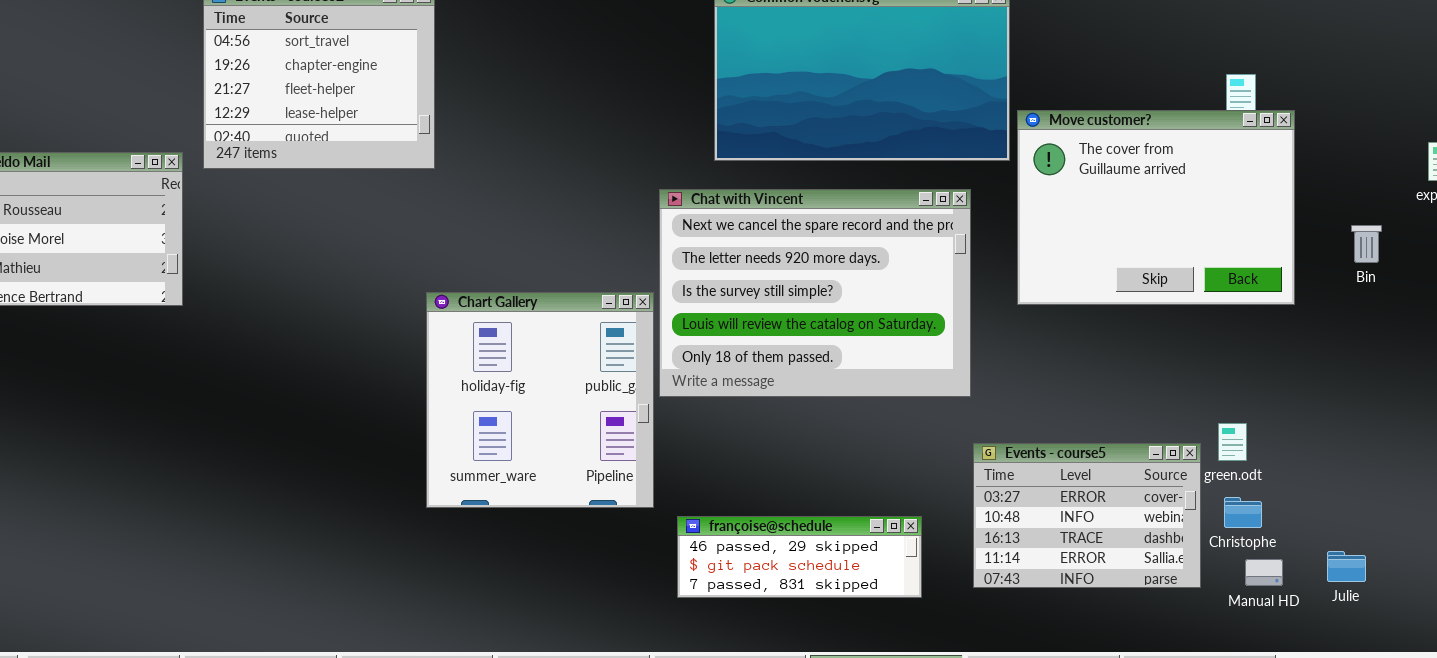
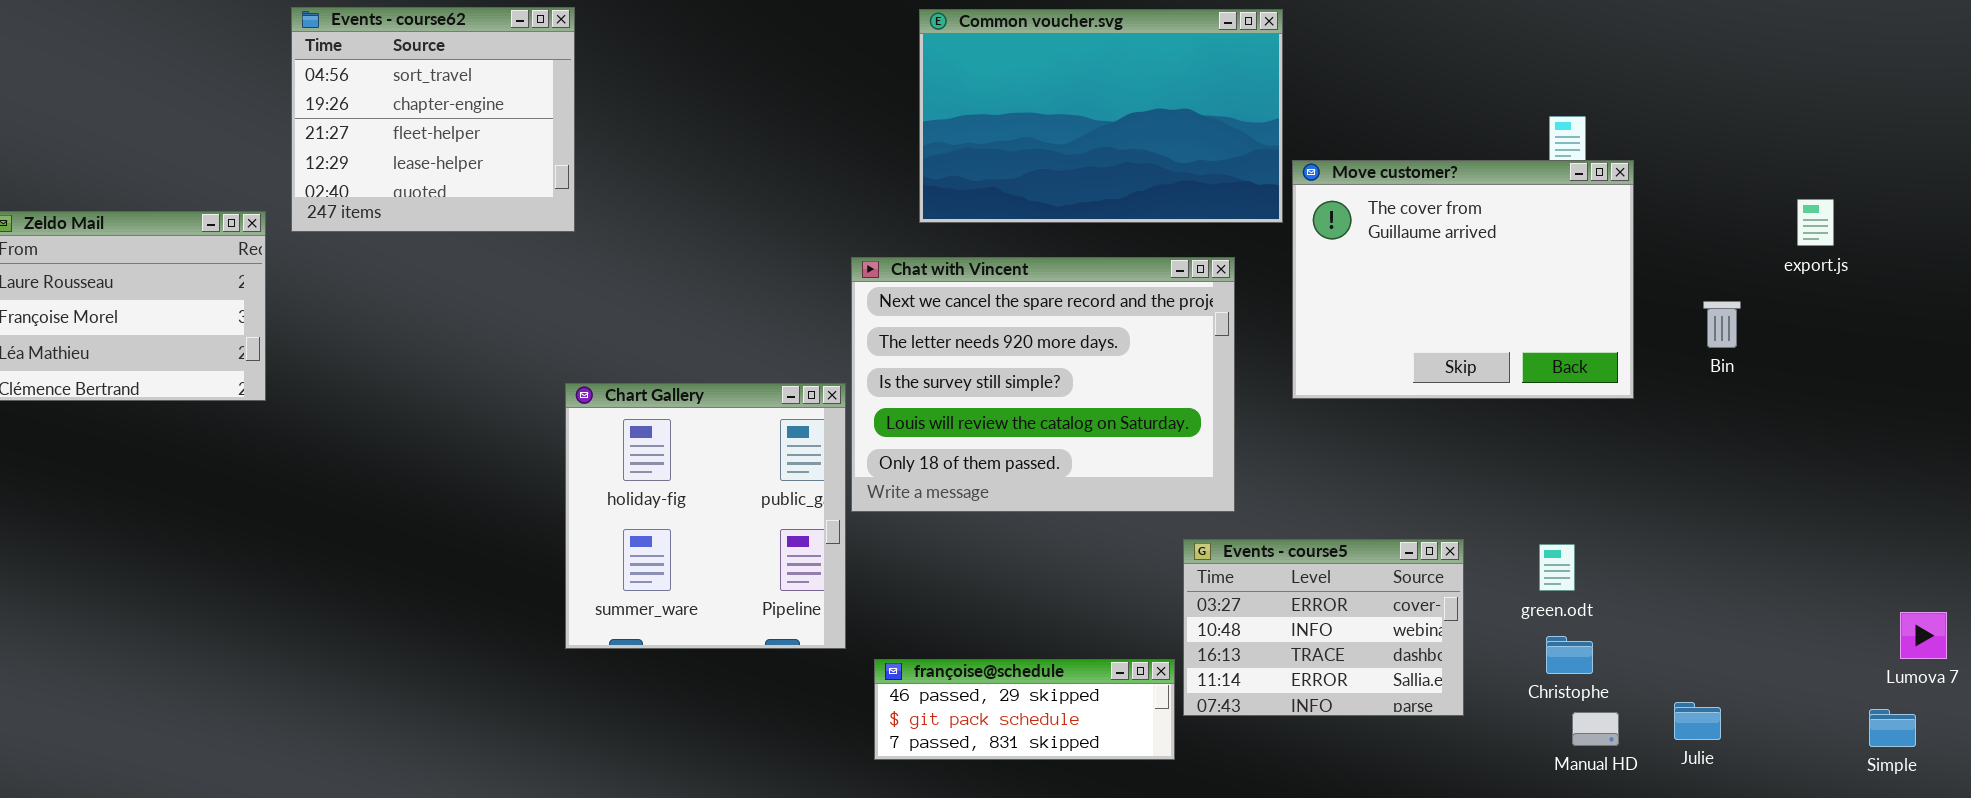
Events - course5: [973,443,1201,588] -> [1183,539,1464,716], moved

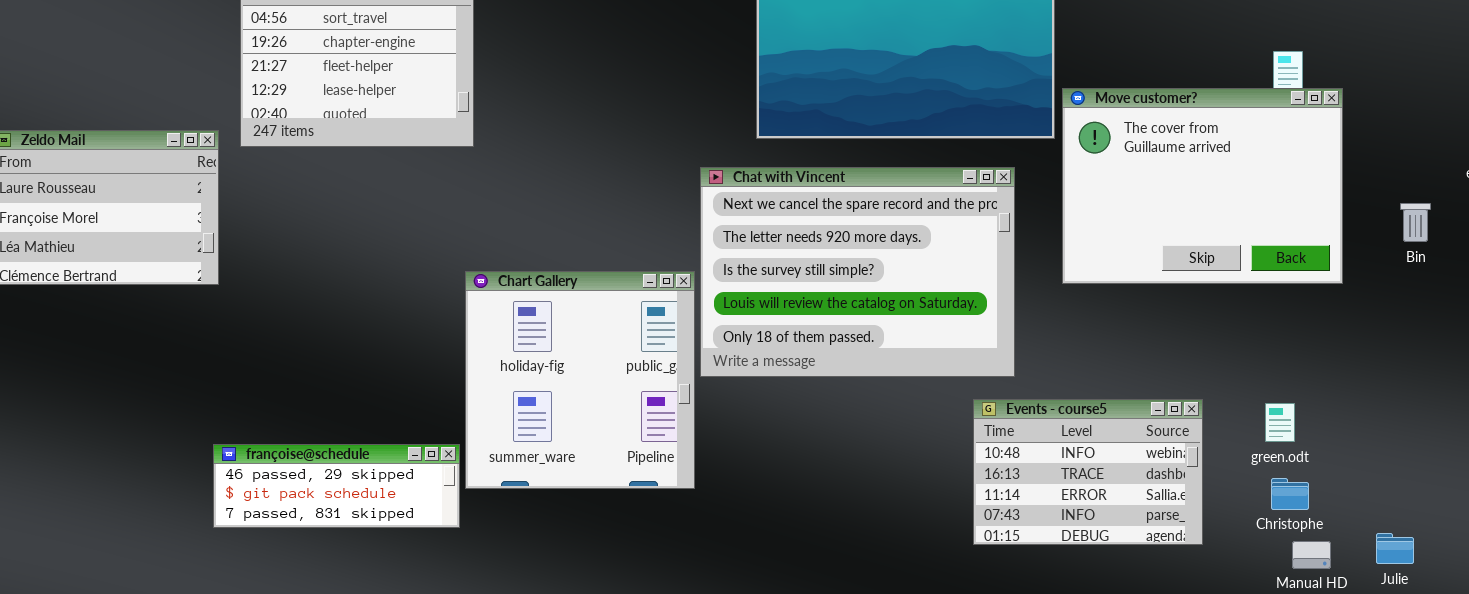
Events - course5: [1183,539,1464,716] -> [973,399,1203,545], scrolled down 1 row
françoise@schedule: [874,659,1175,760] -> [213,444,460,528], moved

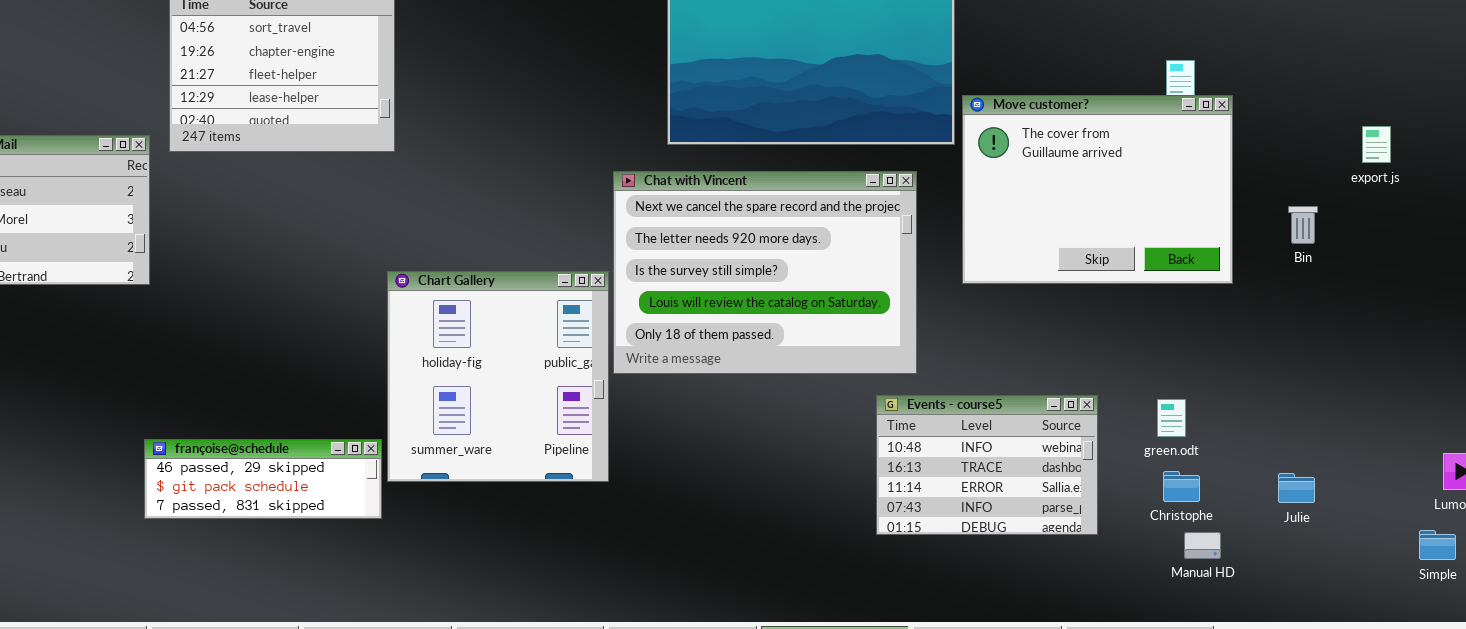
Julie: [1376,533,1414,564] -> [1278,473,1315,503], moved

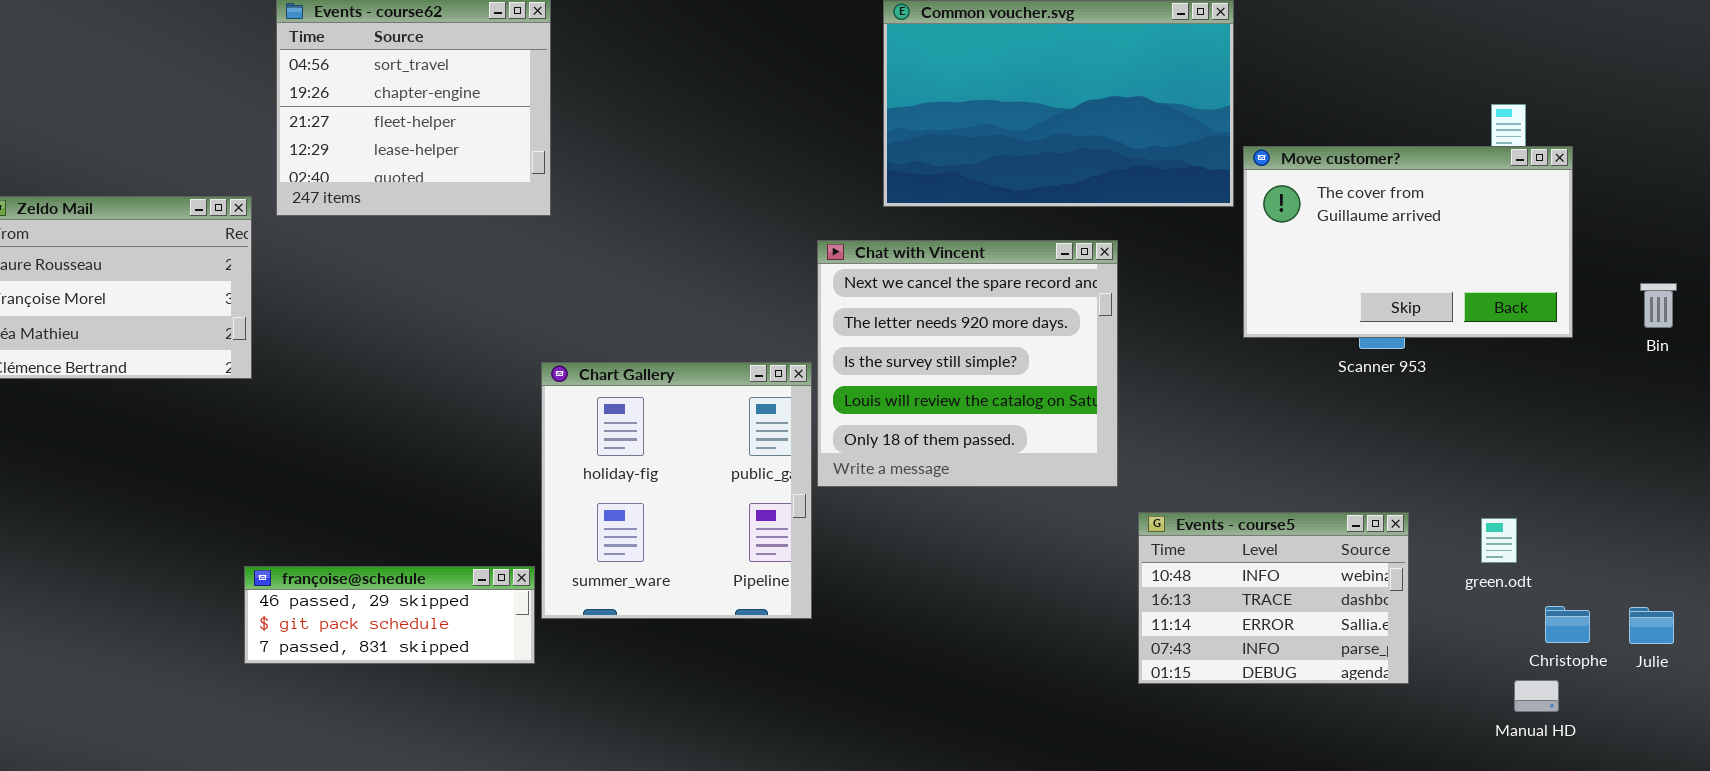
Move customer?: [962,95,1233,284] -> [1243,146,1573,338], resized
Chat with Vincent: [613,171,917,374] -> [817,240,1118,487], resized
Christophe: [1163,471,1200,502] -> [1545,606,1590,643], moved

